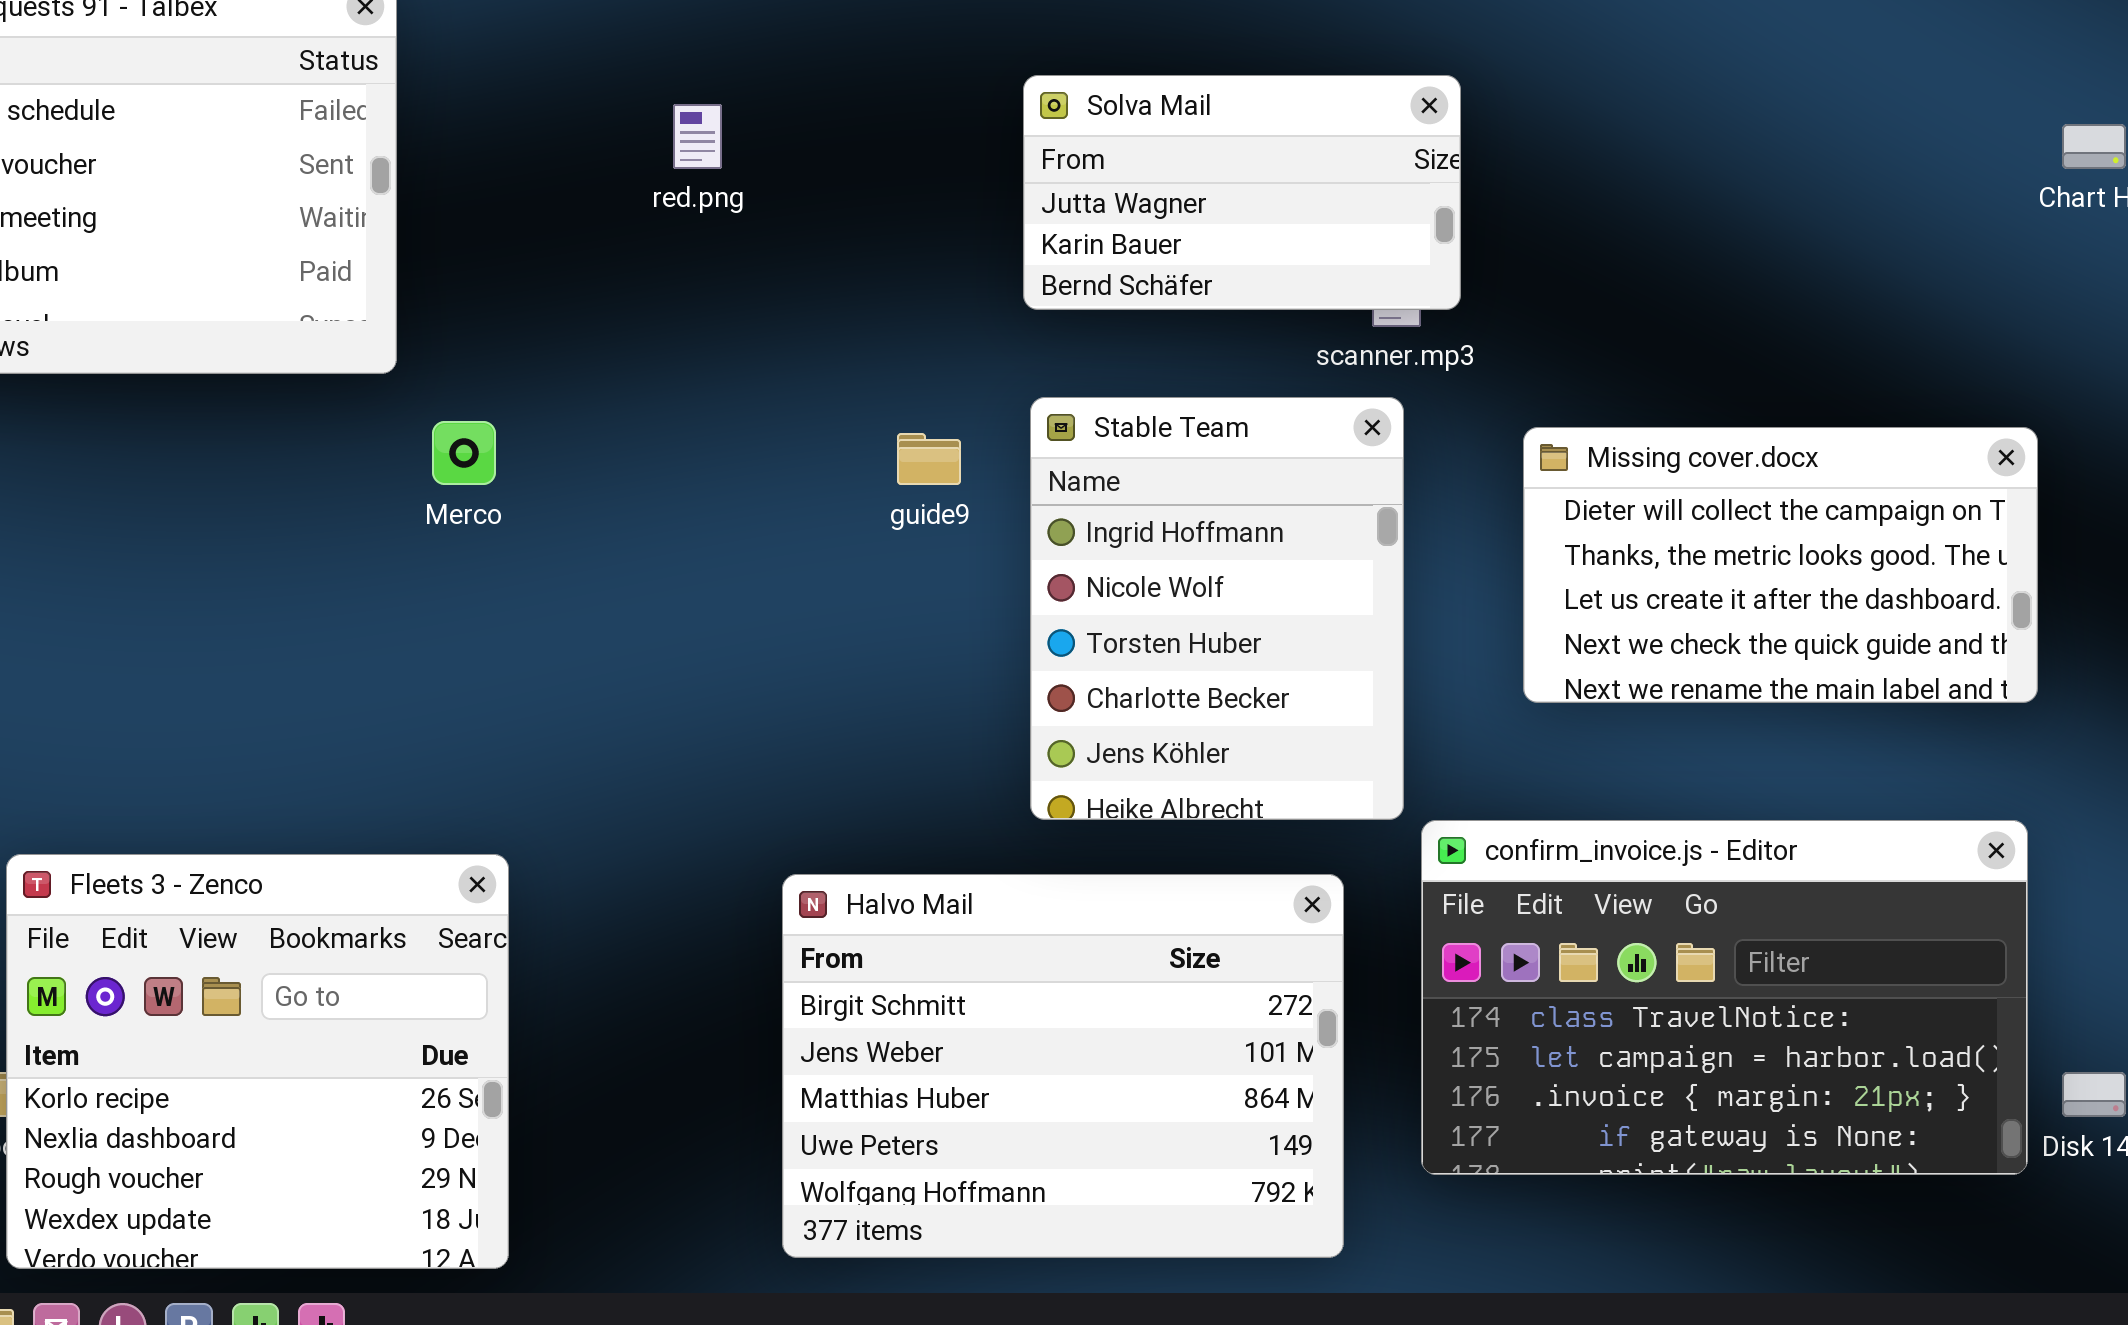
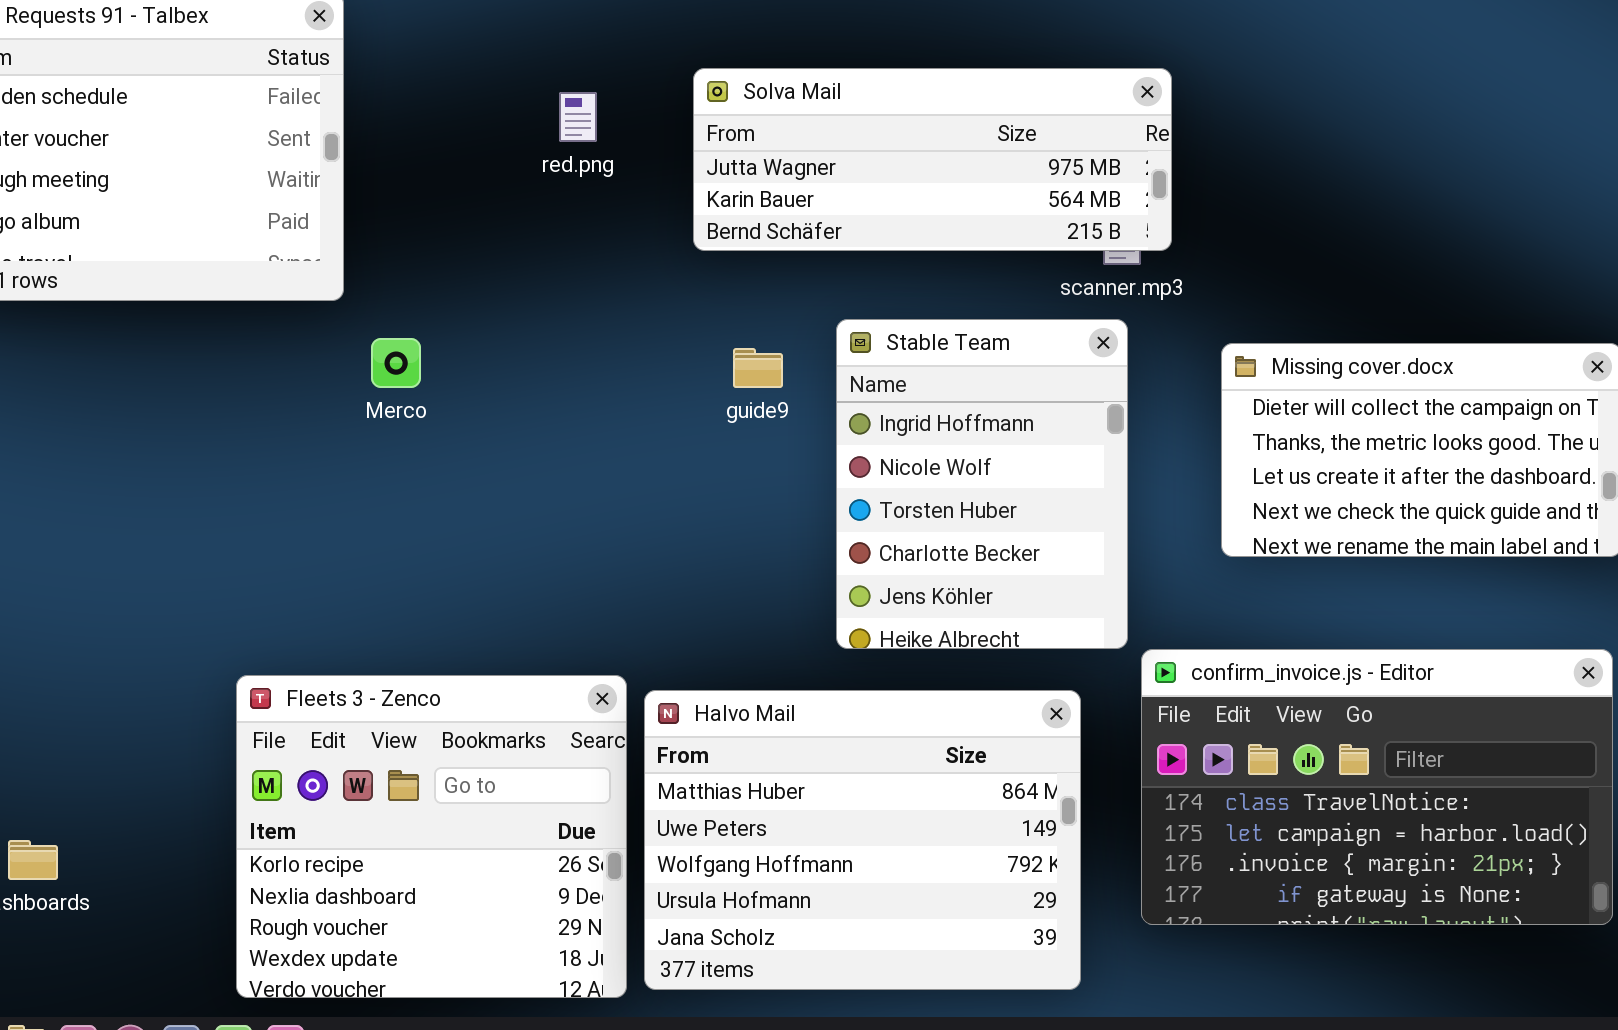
Solva Mail: [1023,75,1461,310] -> [693,68,1172,251], resized
Fleets 3 - Zenco: [6,854,509,1269] -> [236,675,627,998], moved
Halvo Mail: [782,874,1344,1258] -> [644,690,1081,990], scrolled down 2 rows

